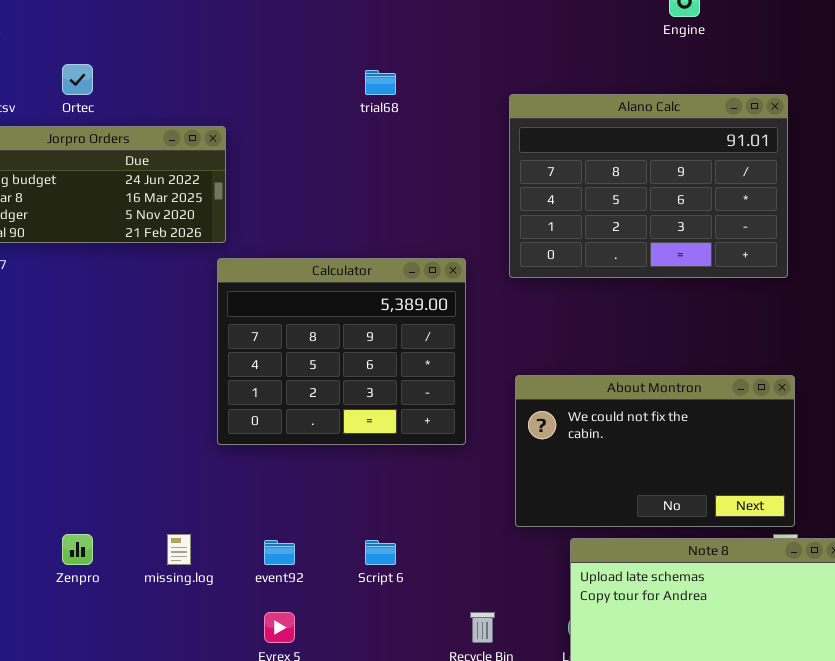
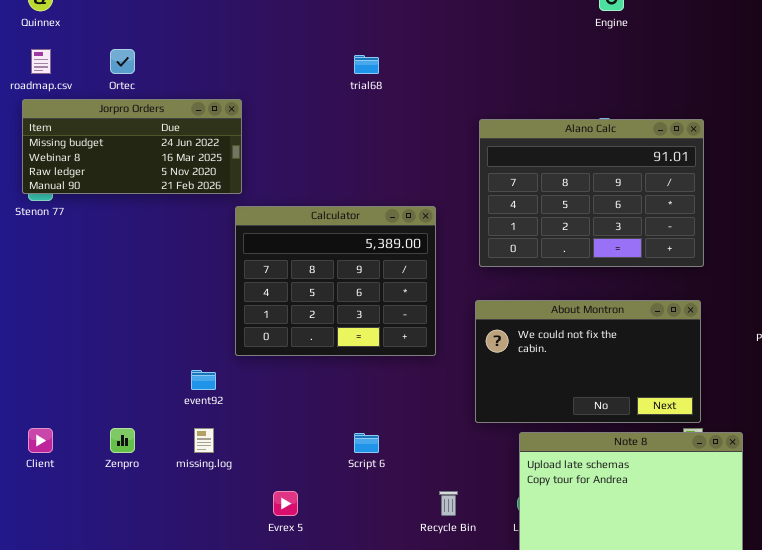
Alano Calc: [509,94,788,278] -> [479,119,704,267], moved
event92: [264,540,295,565] -> [191,370,216,390], moved

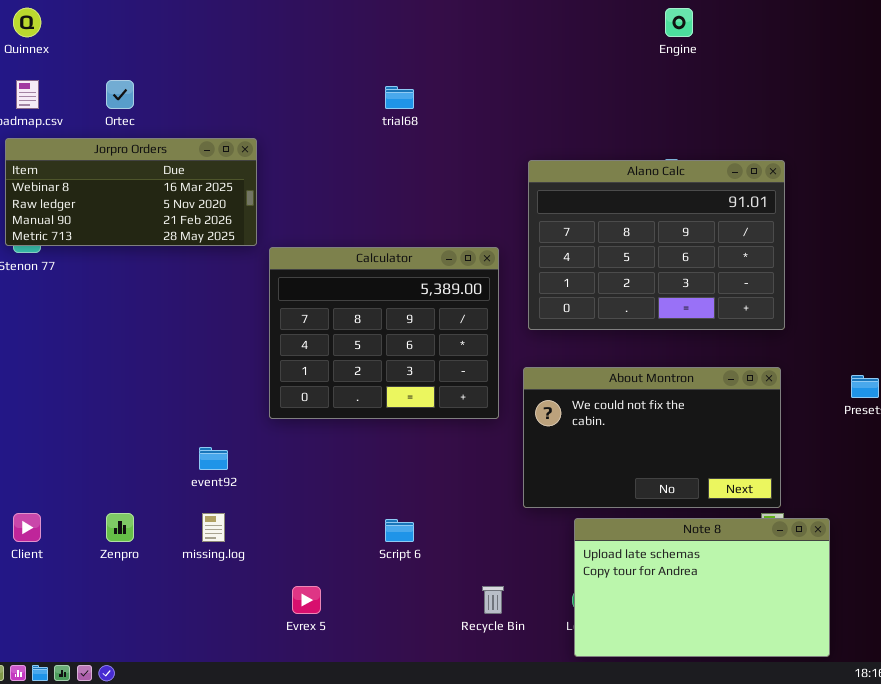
Jorpro Orders: [22,99,242,194] -> [5,138,257,246], scrolled down 1 row
Calculator: [235,206,436,356] -> [269,247,499,419], moved

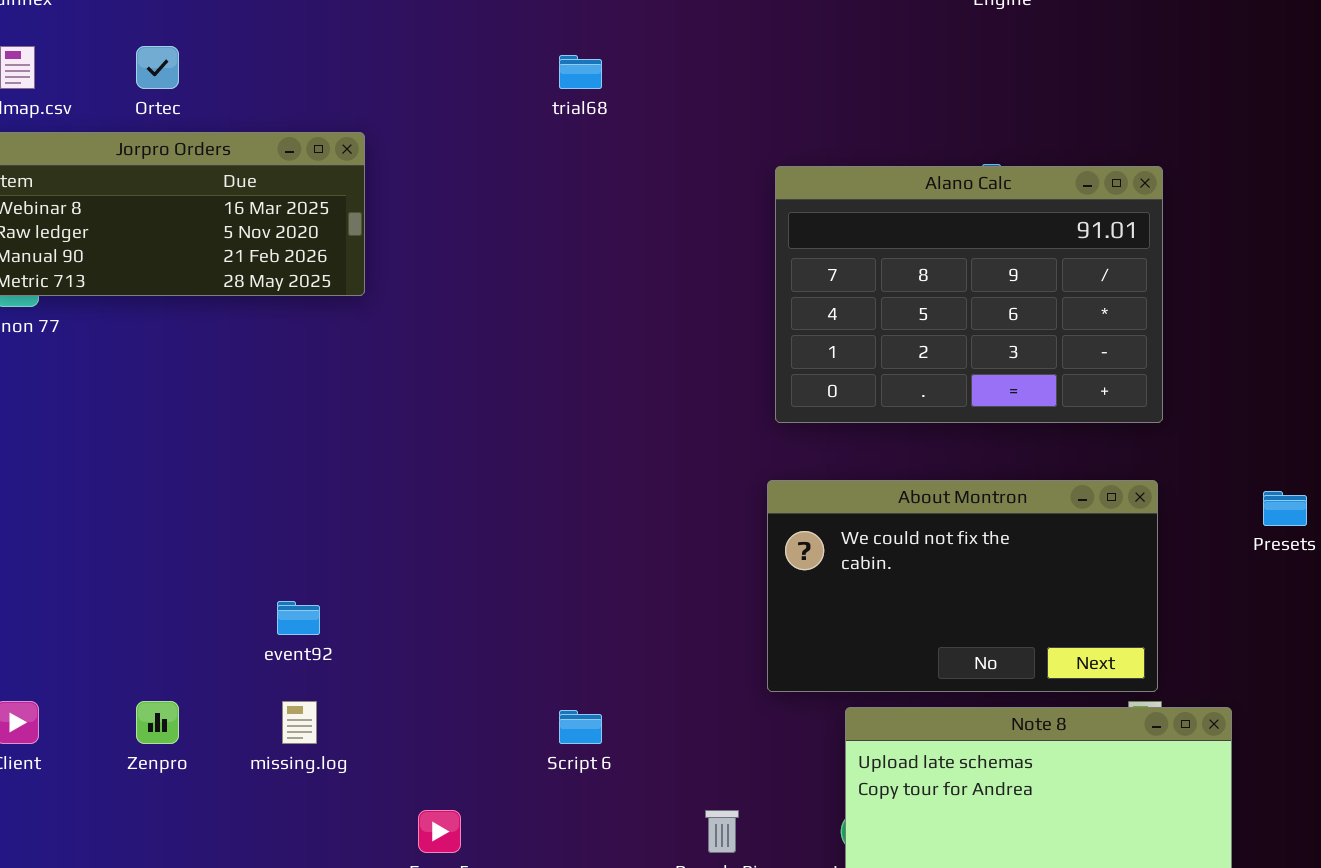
Calculator: [269,247,499,419] -> none, closed

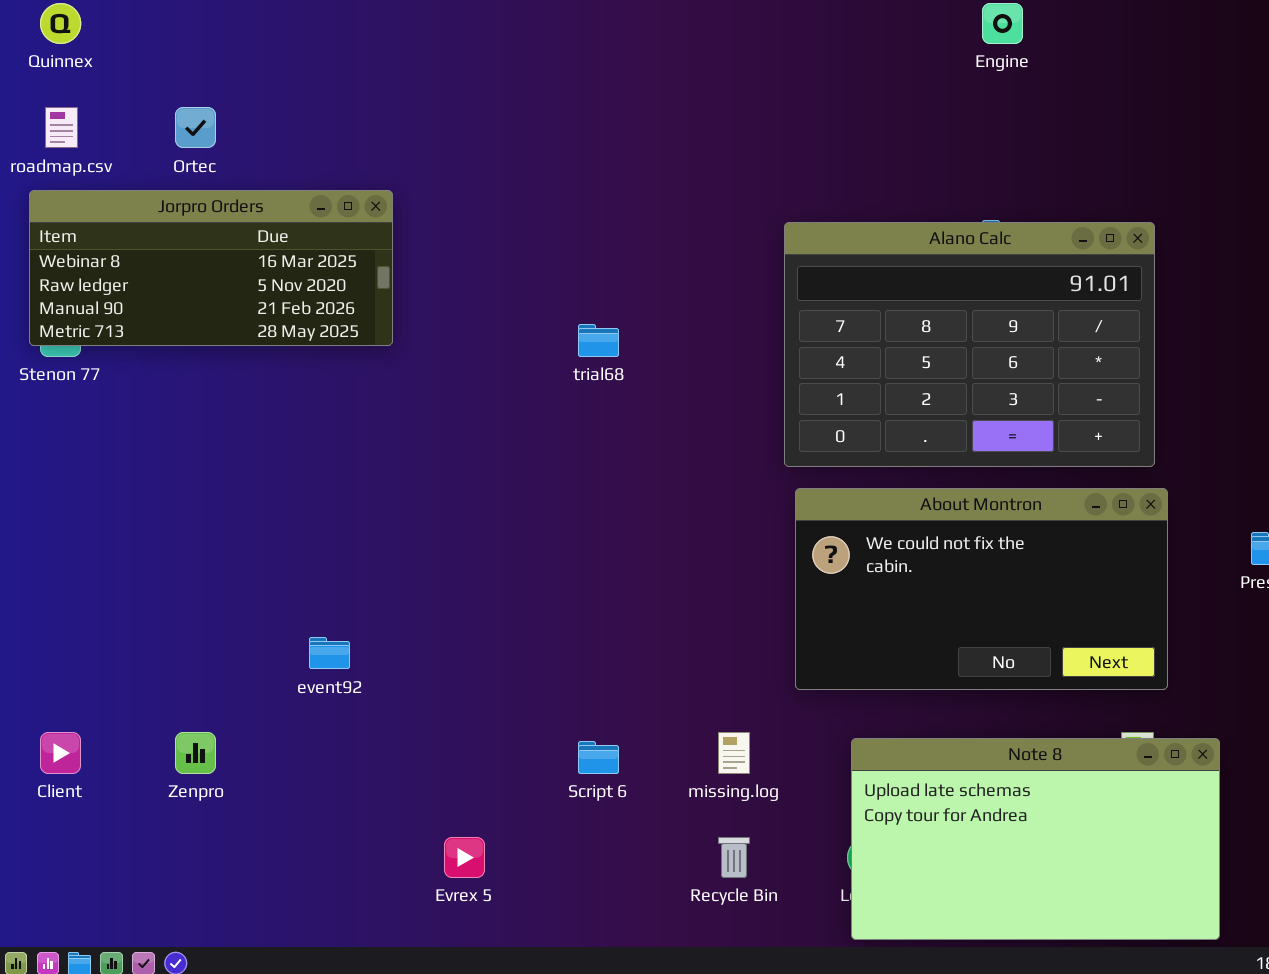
trial68: [559,55,602,89] -> [578,324,619,357], moved
About Montron: [767,480,1158,692] -> [795,488,1168,690], moved
missing.log: [282,701,317,744] -> [718,732,750,774], moved

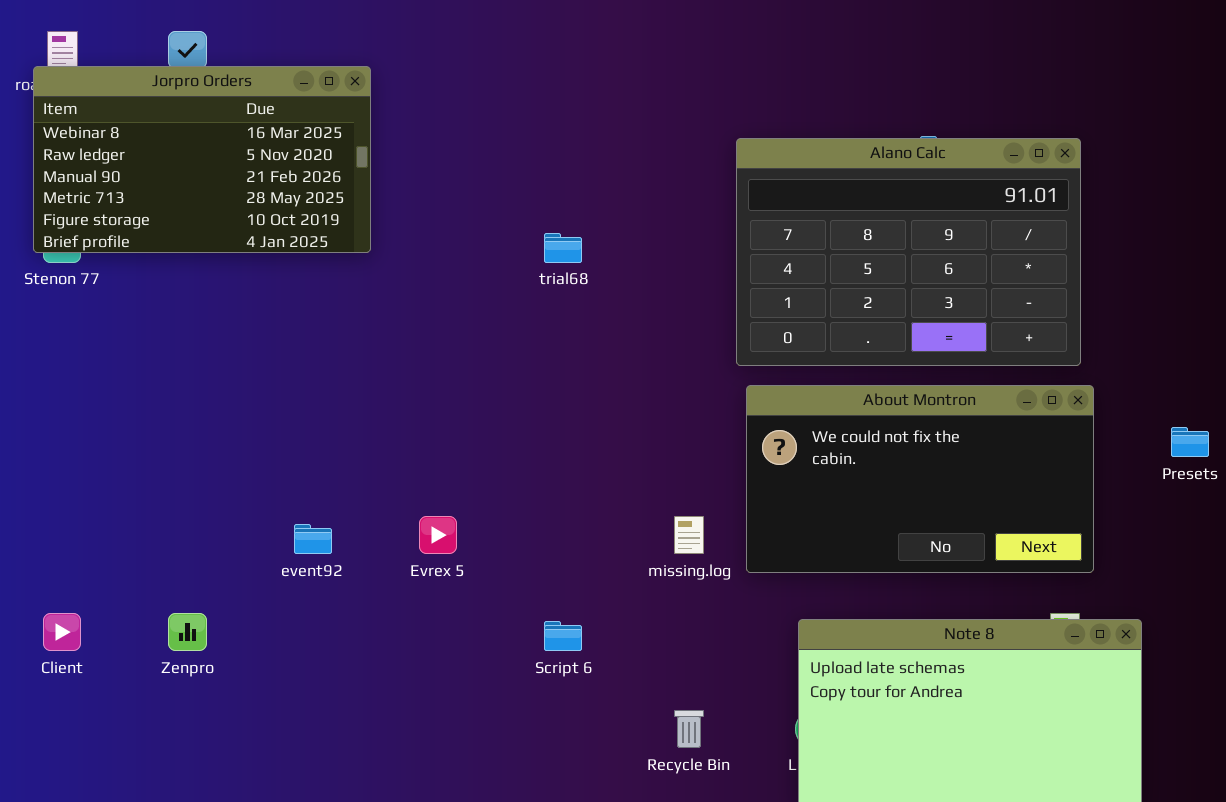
Jorpro Orders: [29,190,393,346] -> [33,66,371,253], resized
missing.log: [718,732,750,774] -> [674,516,704,554], moved
Evrex 5: [444,837,485,878] -> [419,516,457,554], moved

